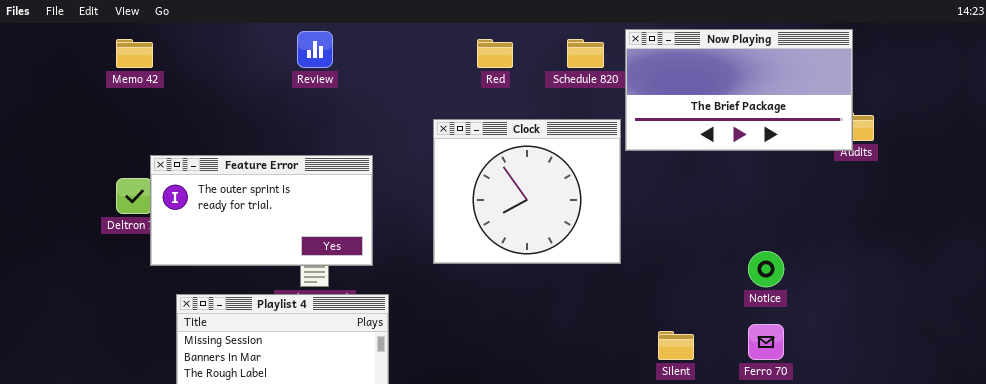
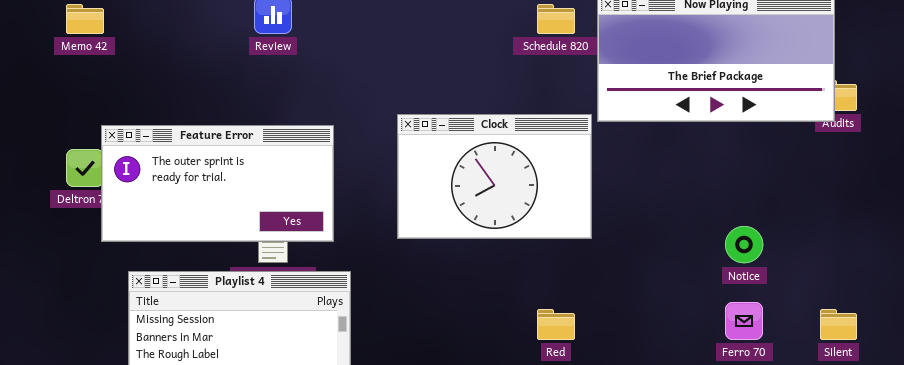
Red: [477,39,513,68] -> [537,309,575,340], moved
Clock: [433,119,621,264] -> [397,114,592,239], resized
Silent: [658,331,694,360] -> [820,309,857,340], moved

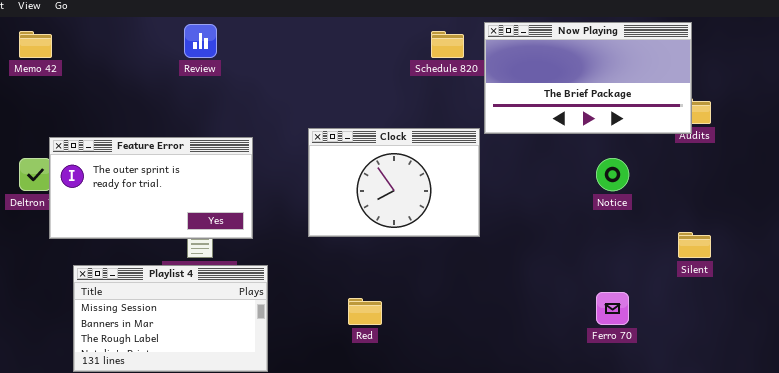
Notice: [725,226,763,263] -> [596,158,629,191], moved
Red: [537,309,575,340] -> [348,298,382,325], moved
Silent: [820,309,857,340] -> [678,232,711,258], moved

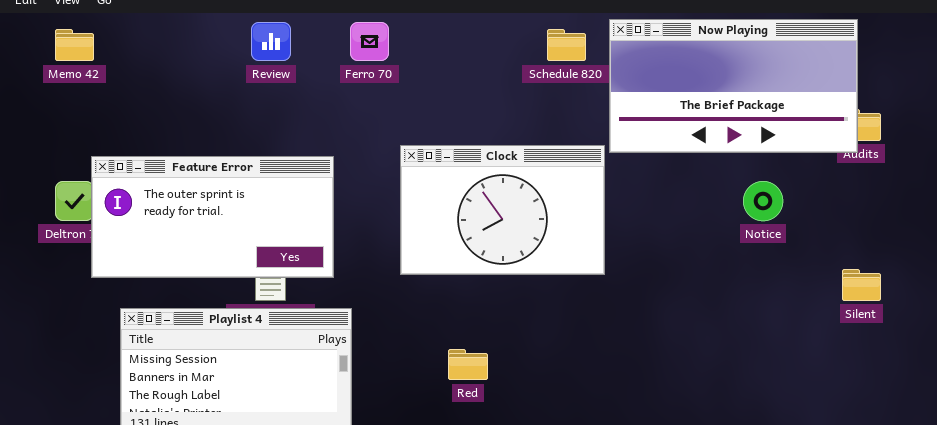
Ferro 70: [596,292,629,325] -> [350,22,389,61], moved

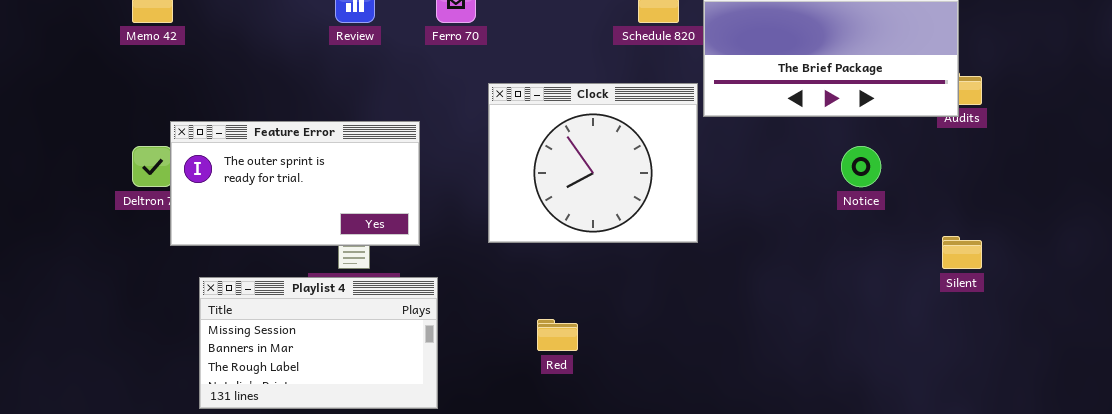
Clock: [400,145,605,275] -> [488,83,698,243], resized

